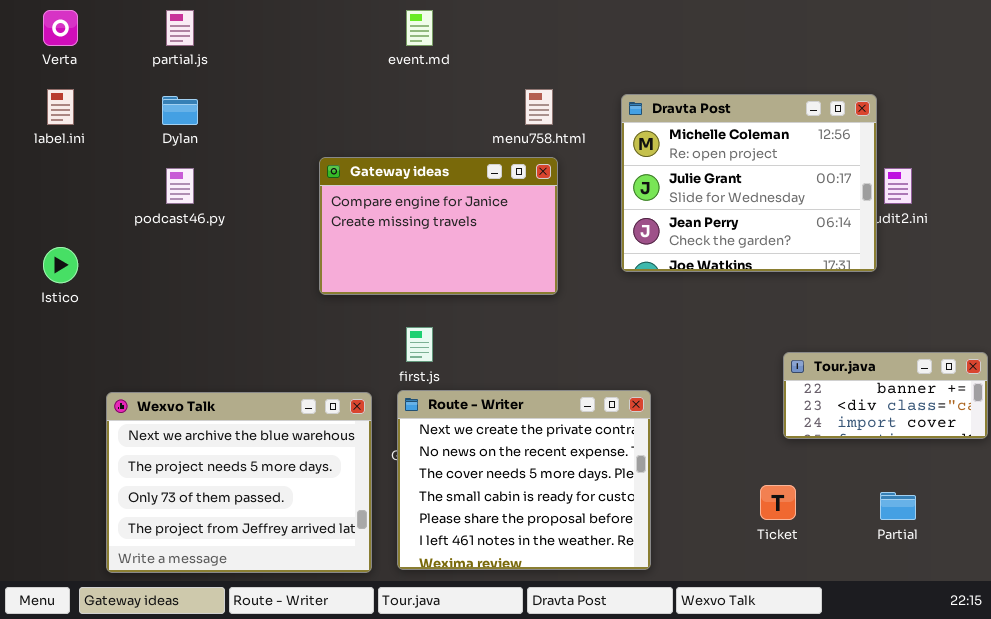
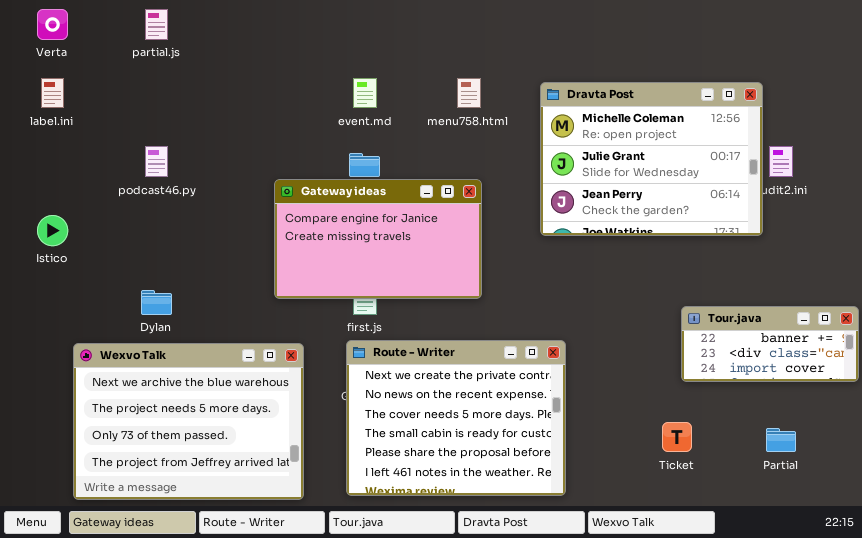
event.md: [406,10,433,46] -> [353,78,377,108], moved
Dylan: [162,96,198,125] -> [141,290,172,315], moved
Gateway ideas: [319,157,558,295] -> [274,179,482,299], moved
Wexvo Talk: [106,392,372,573] -> [73,343,304,500], moved

